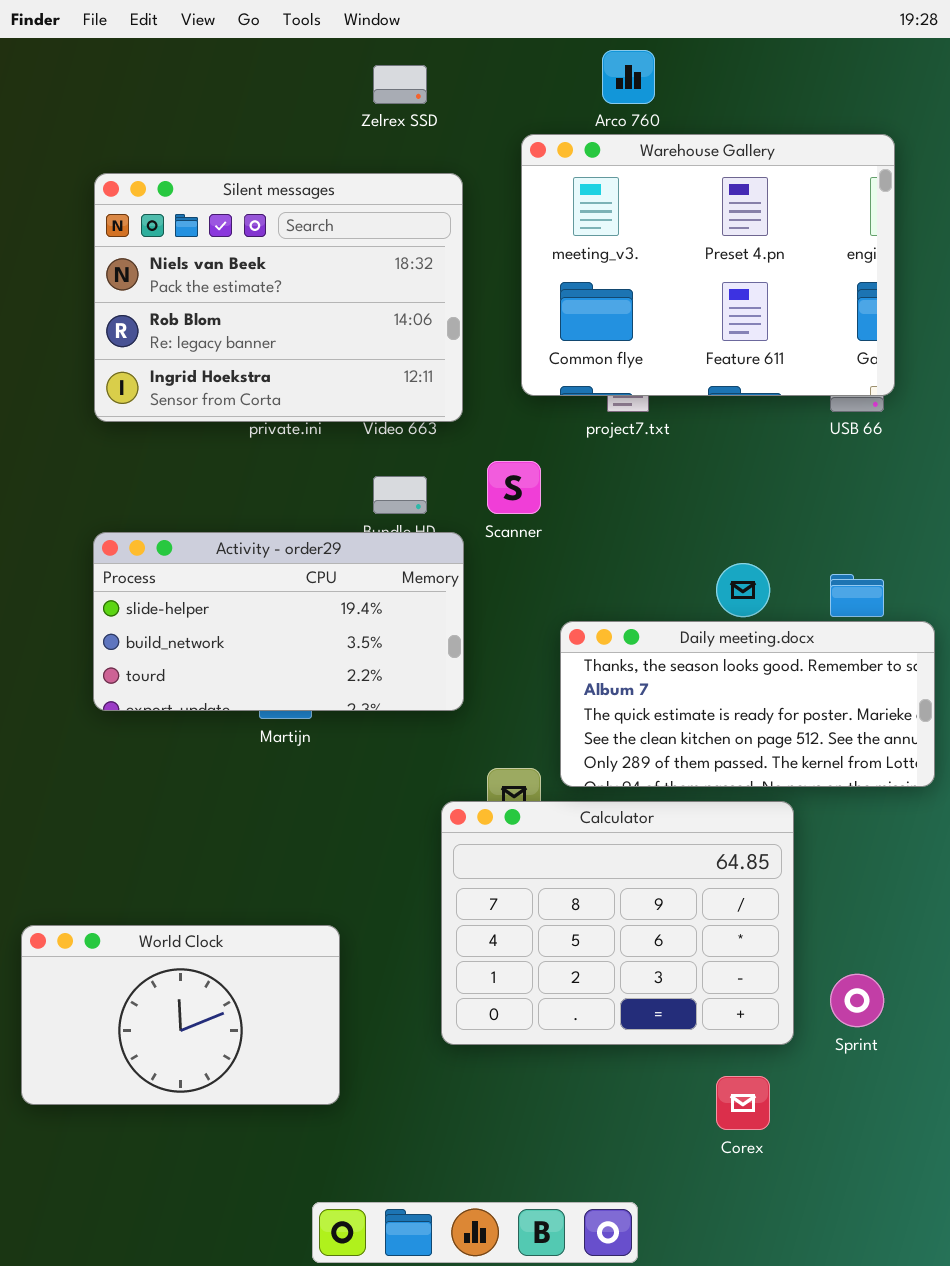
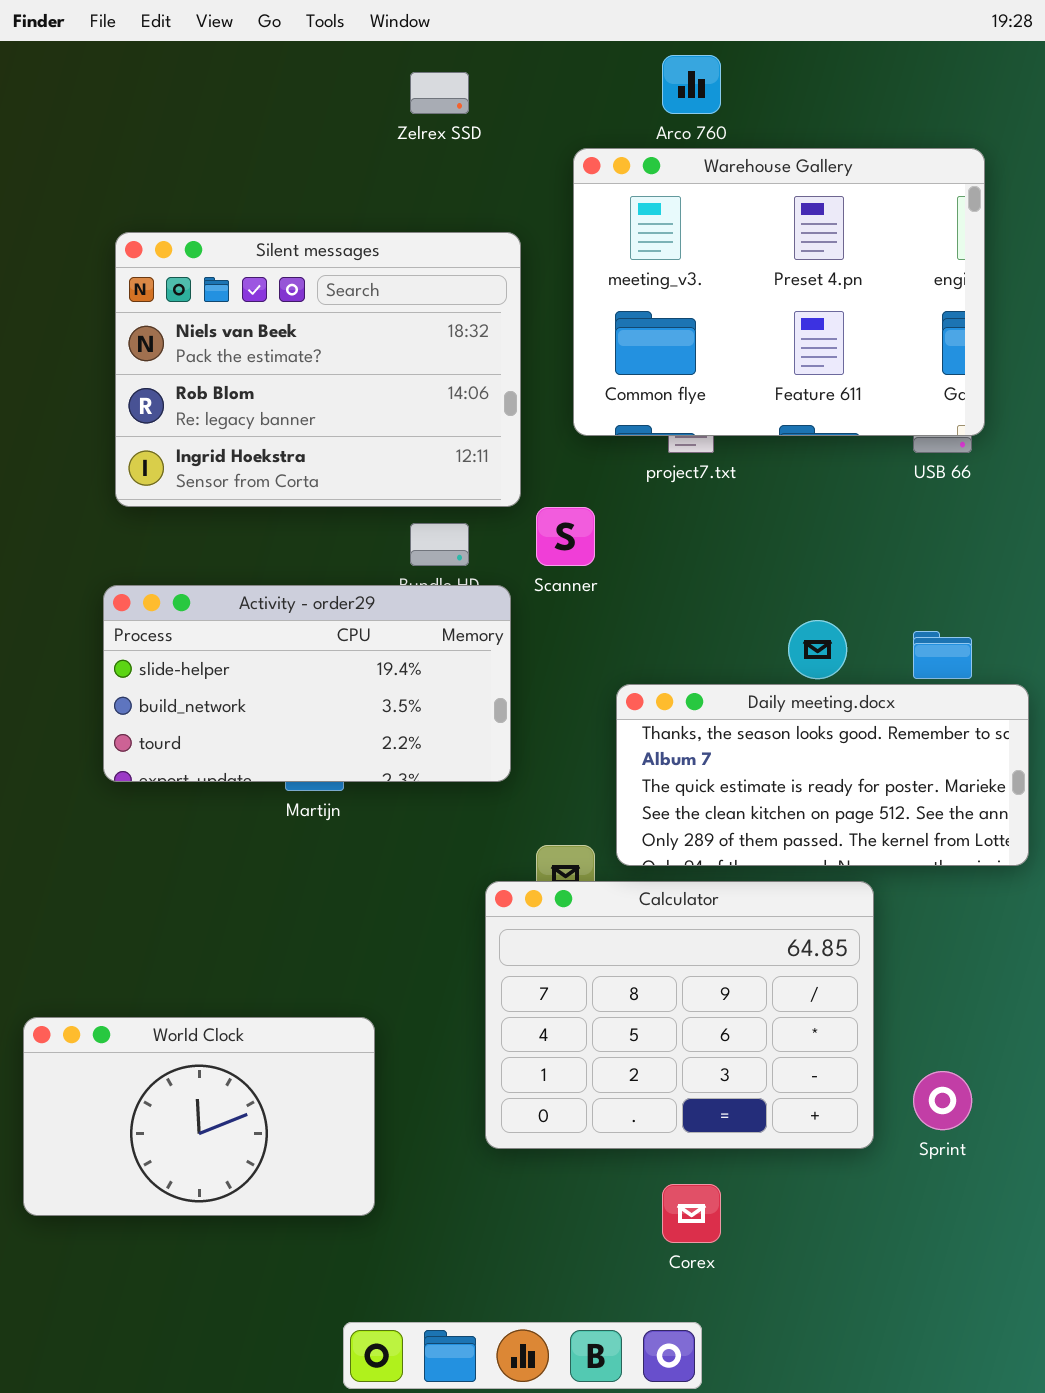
Silent messages: [94,173,463,422] -> [115,232,521,507], moved
Corex: [716,1076,770,1130] -> [662,1184,721,1243], moved

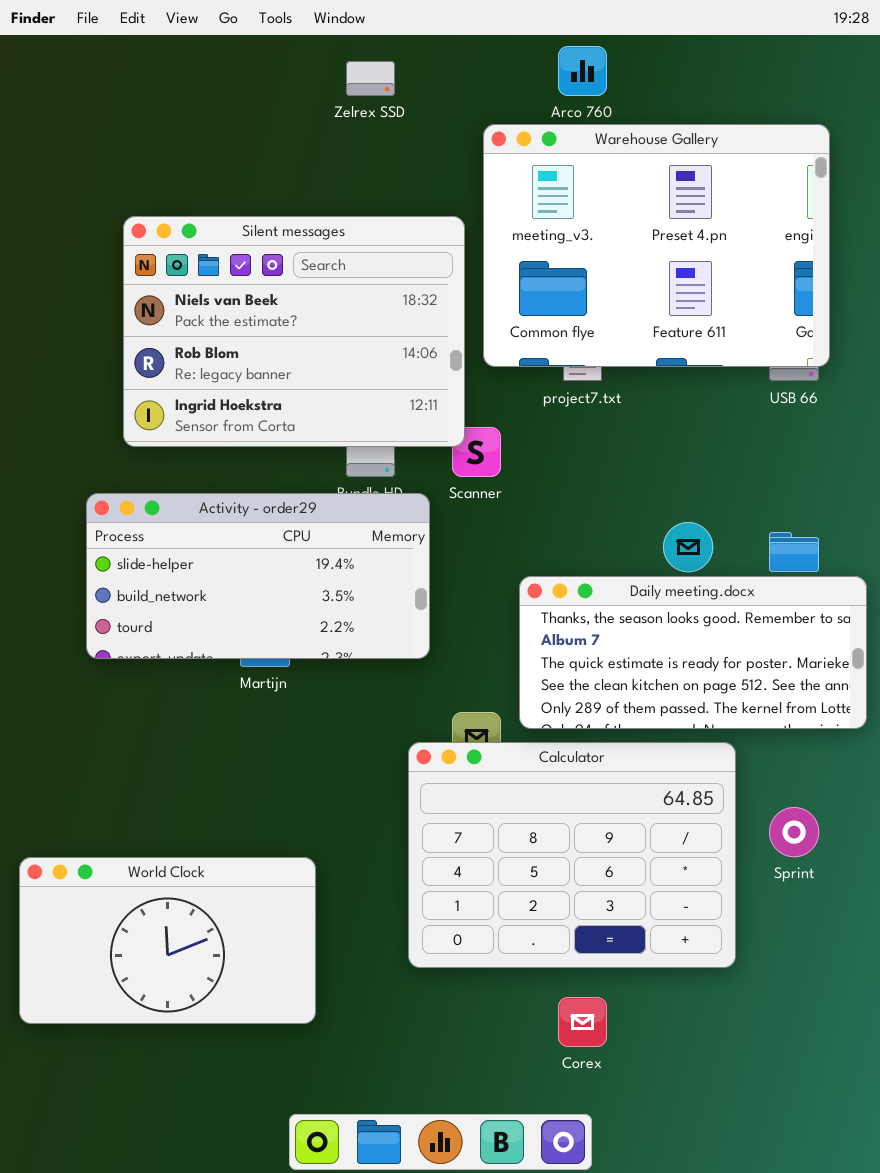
Silent messages: [115,232,521,507] -> [123,216,465,447], moved
Sprint: [913,1071,972,1130] -> [769,807,819,857], moved

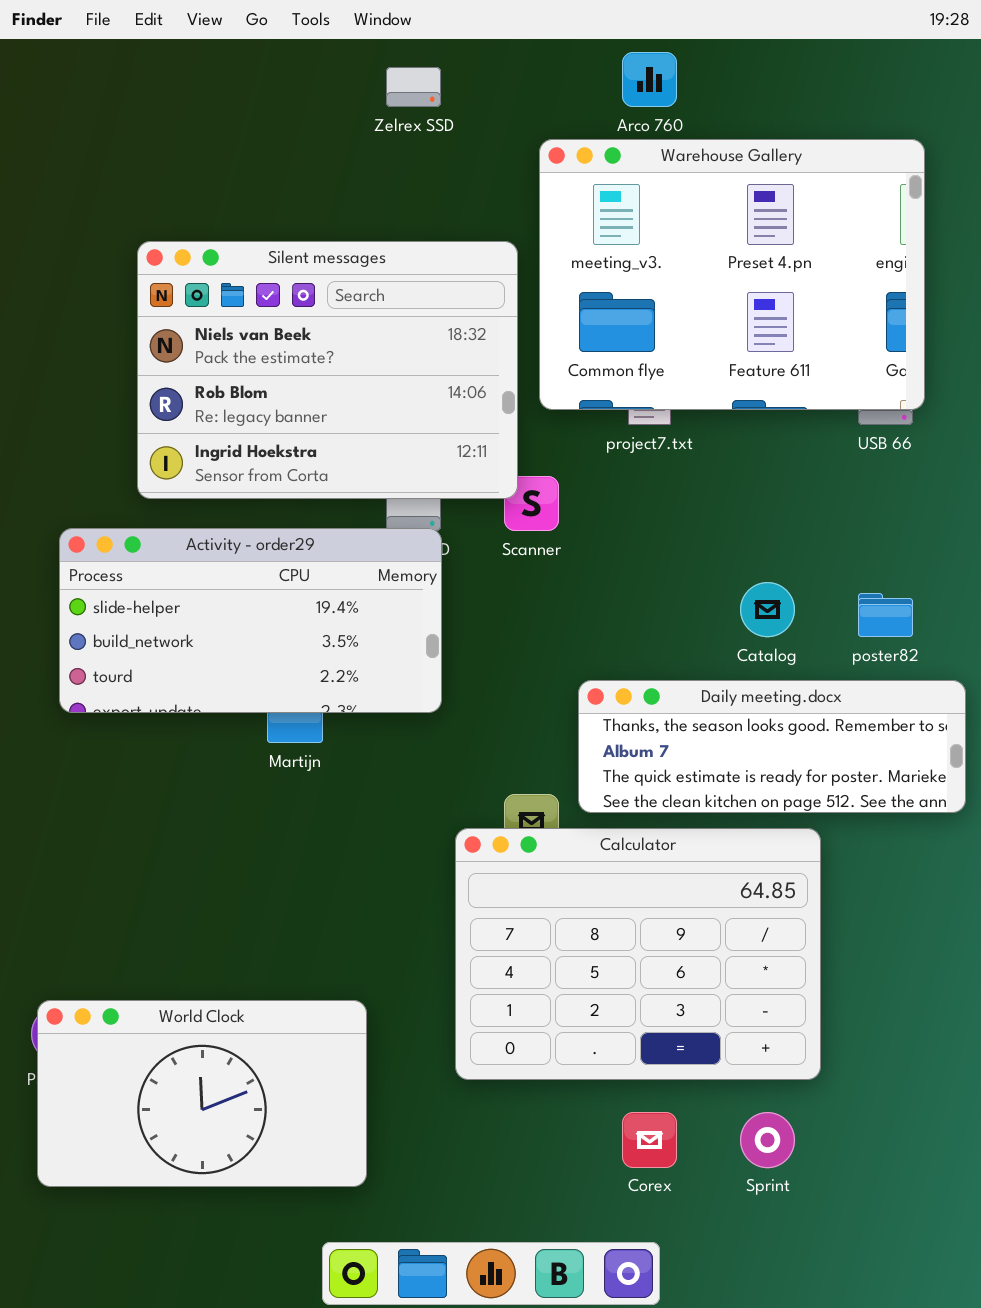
Activity - order29: [86,493,430,659] -> [59,528,442,713], moved
Daily meeting.docx: [519,576,867,729] -> [578,680,966,813], resized
Sprint: [769,807,819,857] -> [740,1112,795,1168], moved
World Clock: [19,857,316,1024] -> [37,1000,367,1187], moved

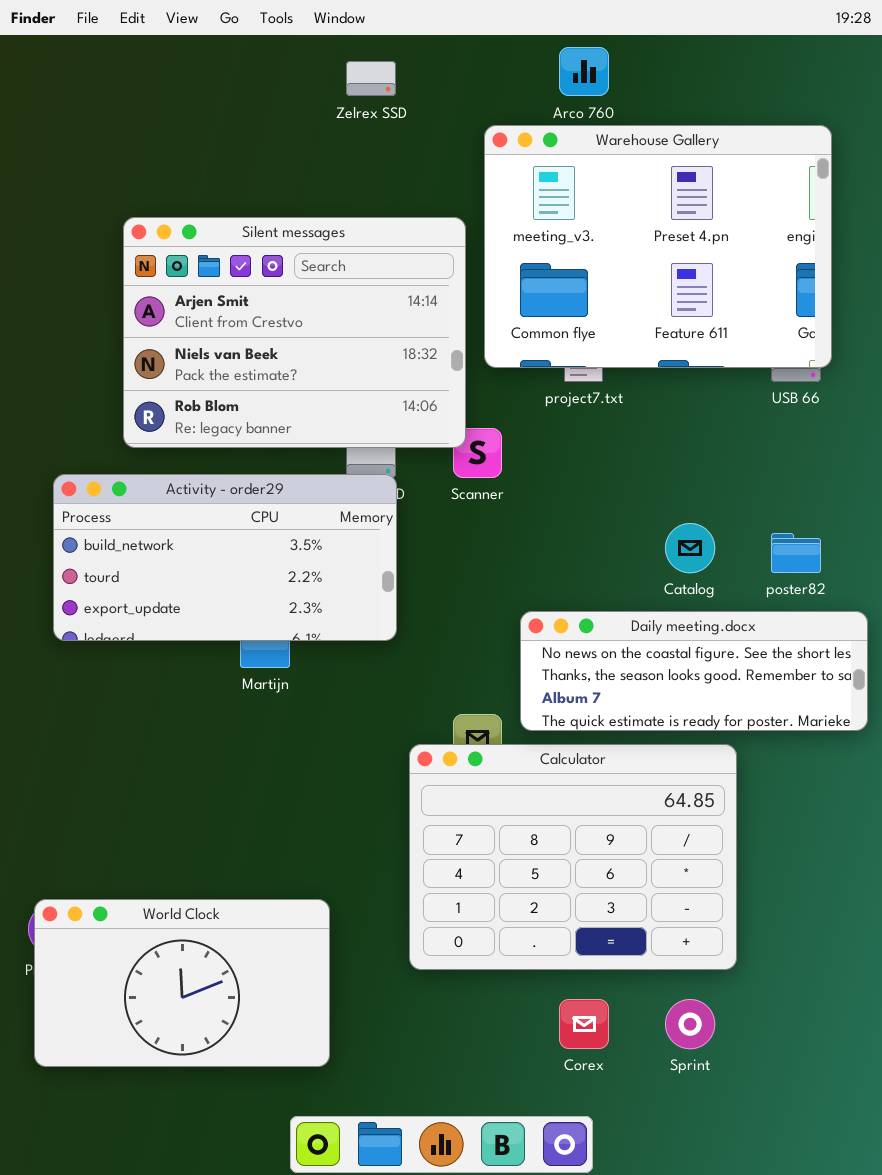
Silent messages: [137,241,518,499] -> [123,217,466,448], scrolled up 1 row
Activity - order29: [59,528,442,713] -> [53,474,397,641], scrolled down 1 row
Daily meeting.docx: [578,680,966,813] -> [520,611,868,731], scrolled up 1 row

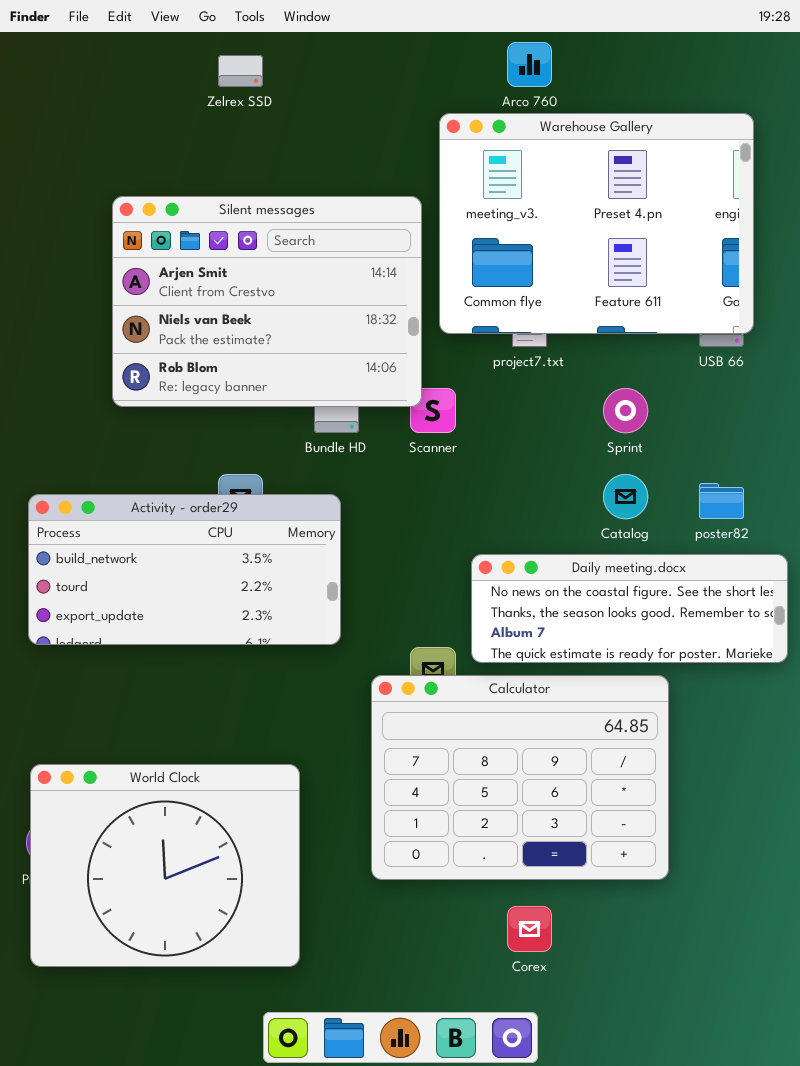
Zelrex SSD: [346,61,396,96] -> [218,55,263,87], moved
Activity - order29: [53,474,397,641] -> [28,494,341,645], moved
World Clock: [34,899,330,1067] -> [30,764,300,967], resized
Sprint: [665,999,715,1049] -> [603,388,648,433], moved

